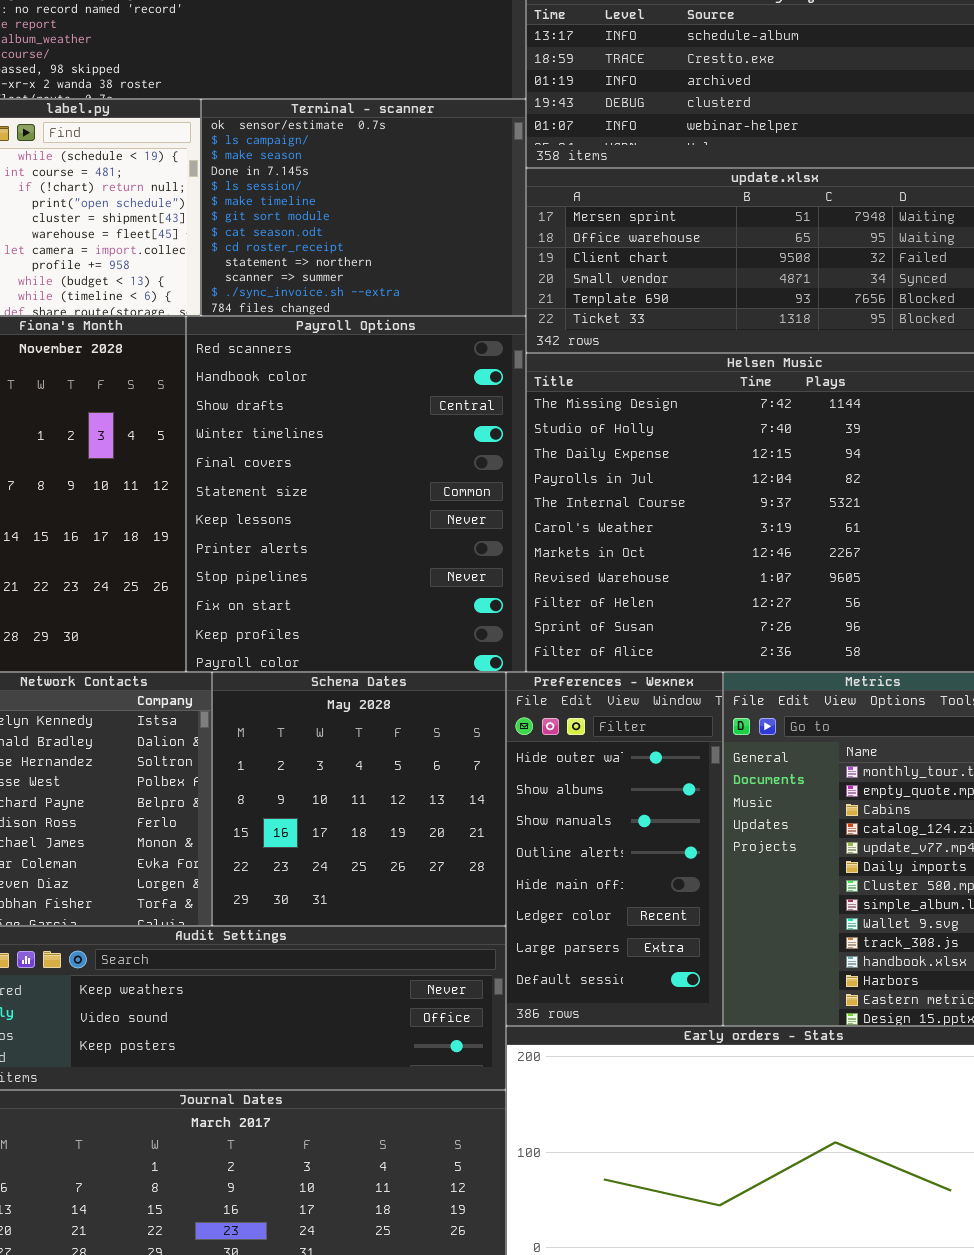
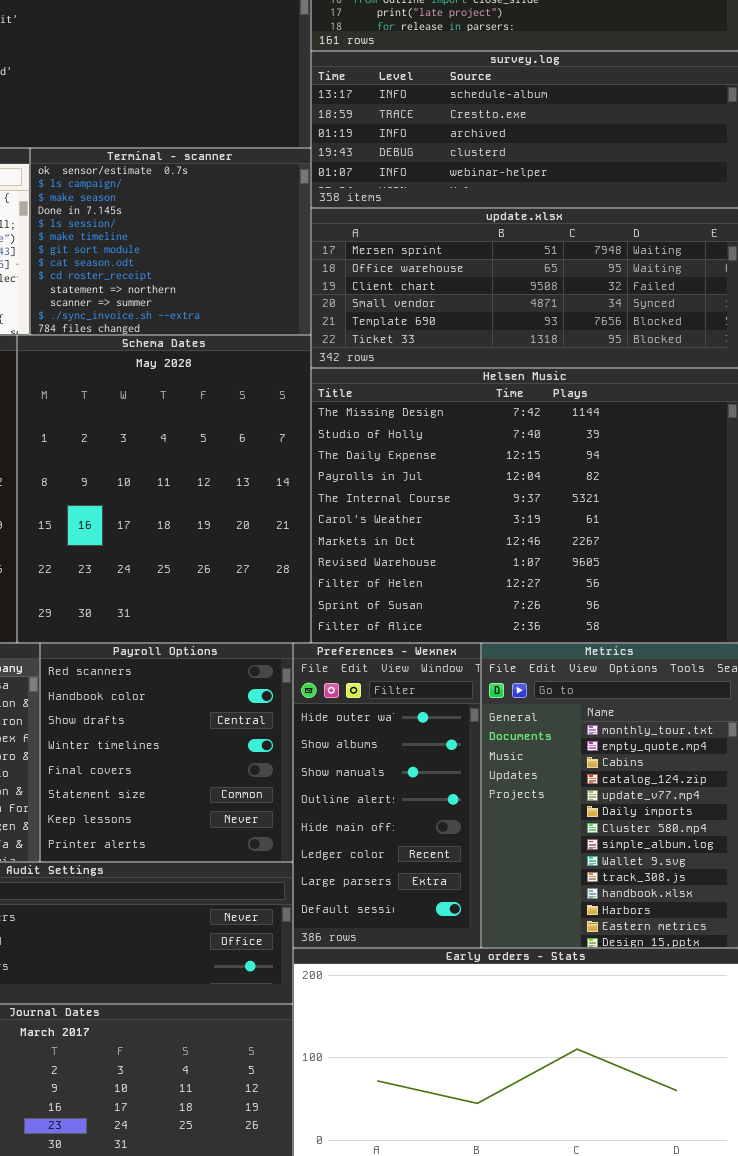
Payroll Options: [186,316,526,672] -> [40,643,293,862], moved, resized
Schema Dates: [212,672,506,926] -> [17,335,311,643], moved, resized

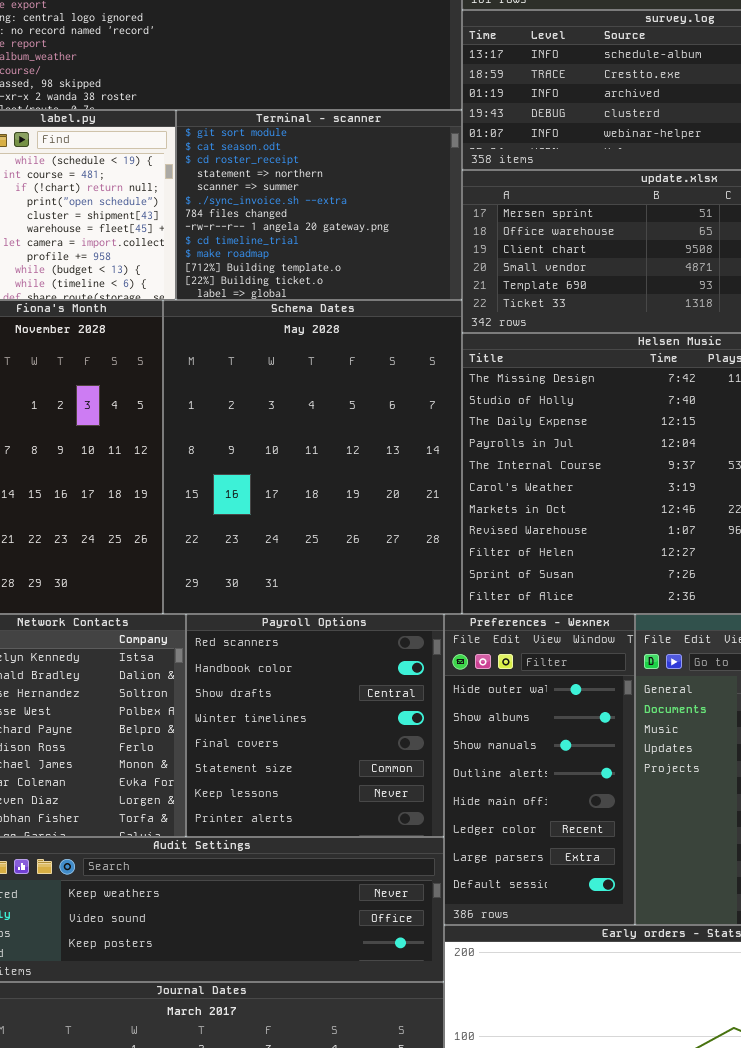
Terminal - scanner: [30,148,311,335] -> [176,110,462,300], scrolled down 6 rows

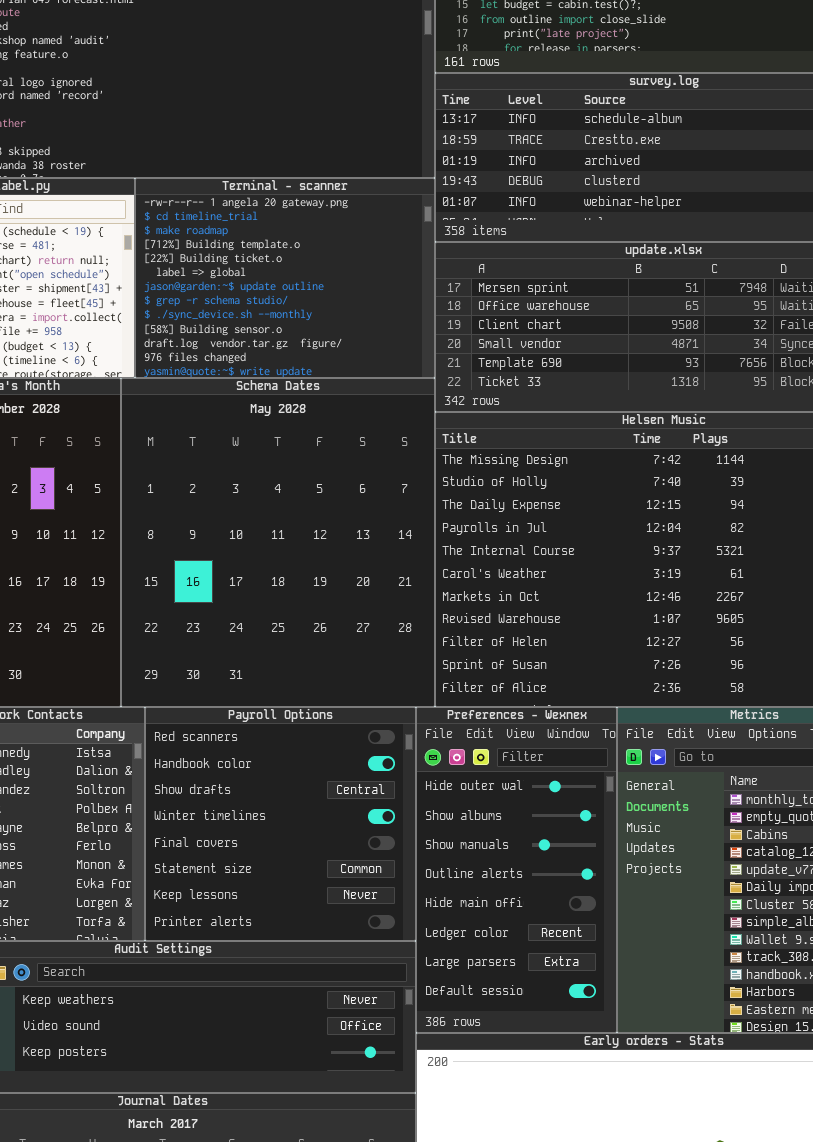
Terminal - scanner: [176,110,462,300] -> [135,178,435,378], scrolled down 7 rows

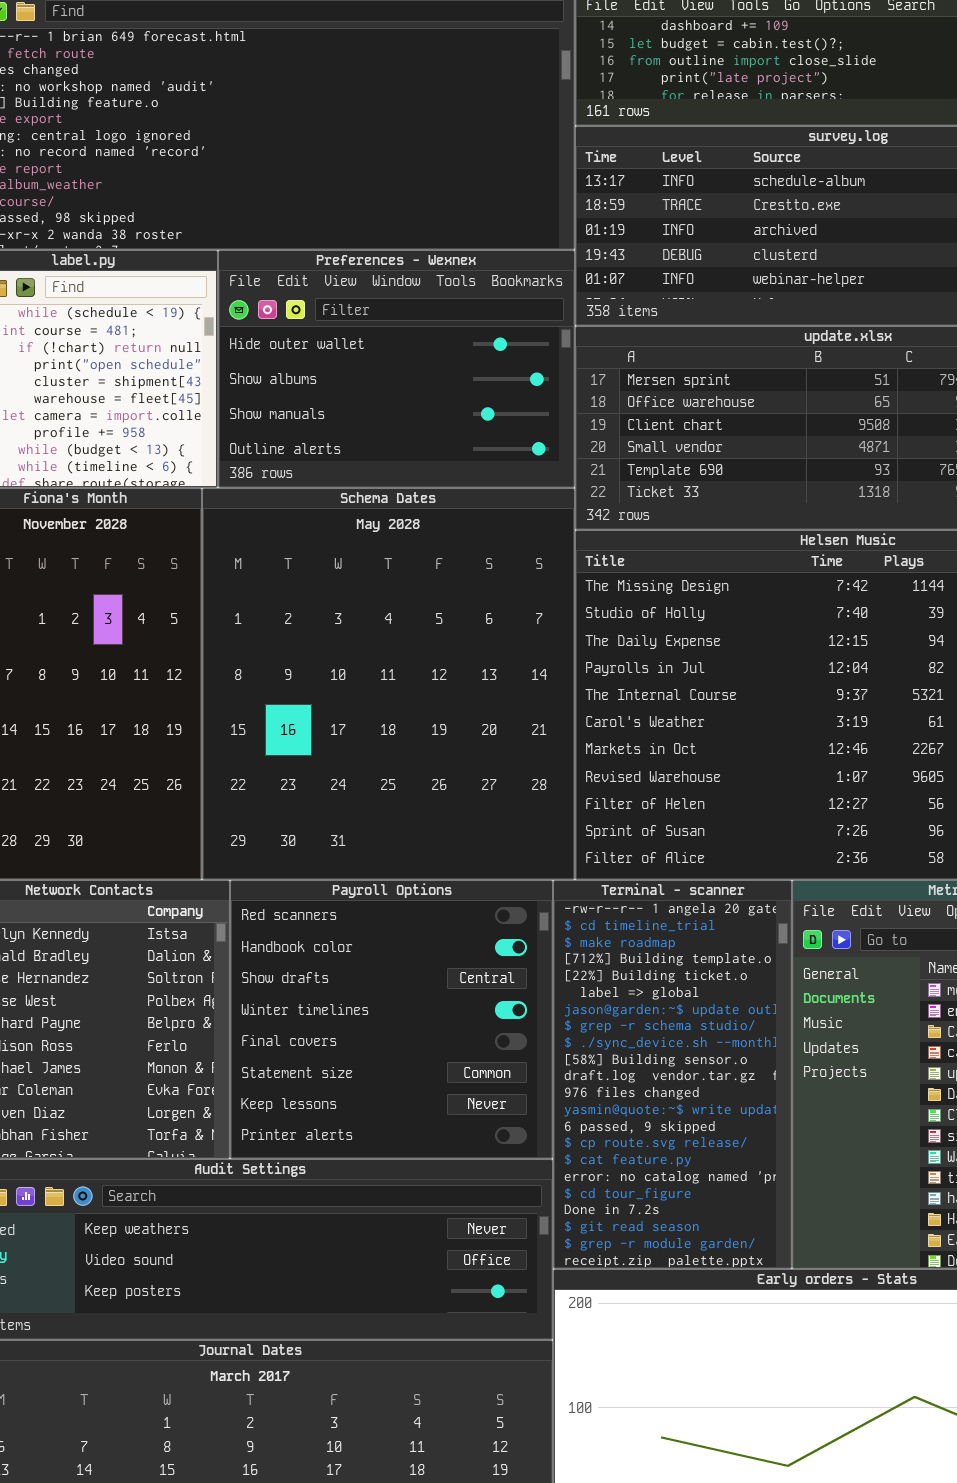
Terminal - scanner: [135,178,435,378] -> [553,880,792,1269], moved, resized
Preferences - Wexnex: [416,707,617,1033] -> [218,250,575,488], moved, resized

